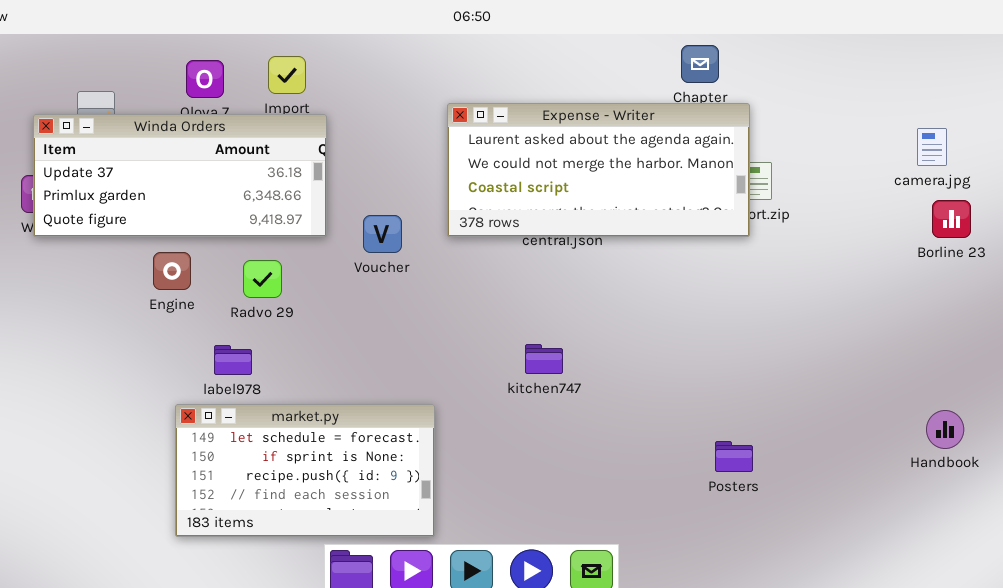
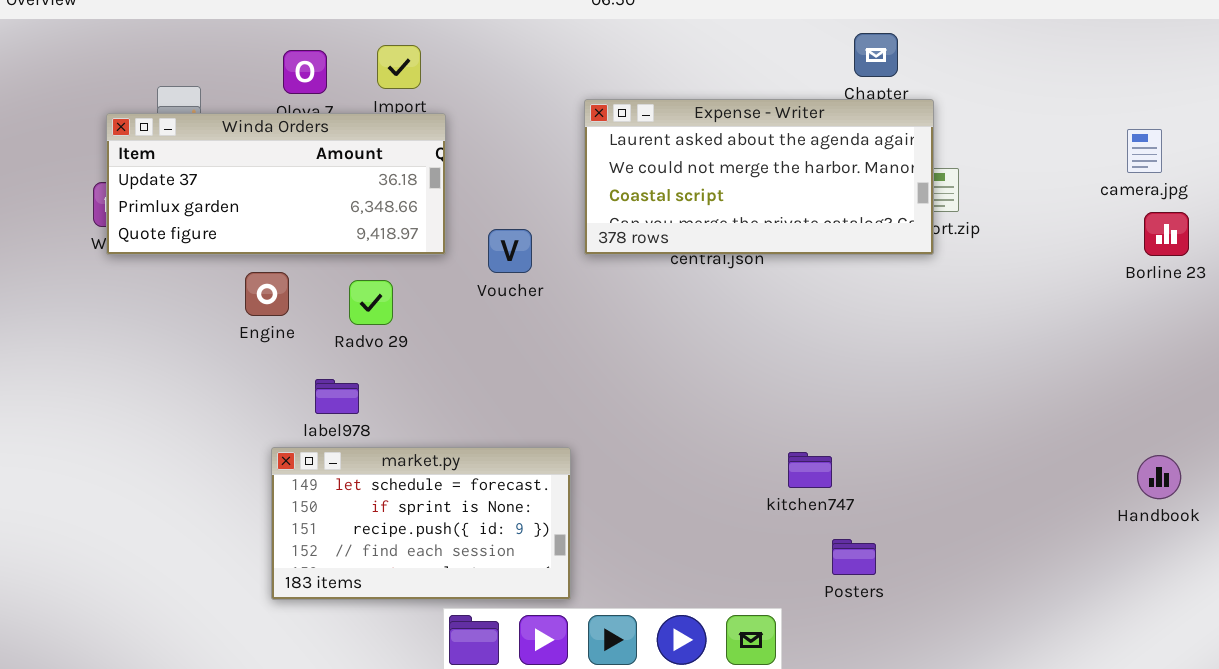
kitchen747: [525,344,563,374] -> [788,452,832,488], moved
Posters: [715,441,753,472] -> [832,539,876,575], moved

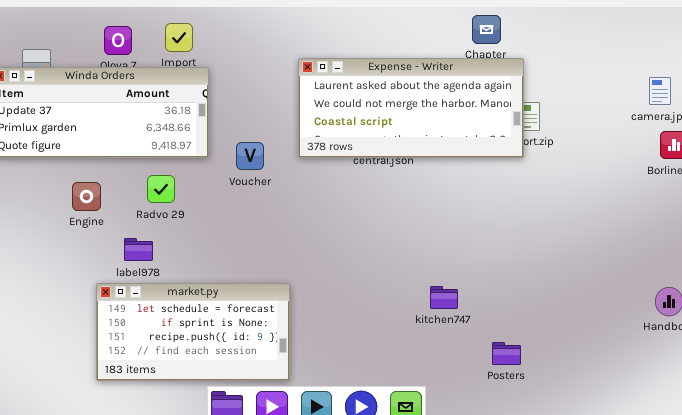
Engine: [245,272,289,316] -> [72,182,101,211], moved
Posters: [832,539,876,575] -> [492,342,521,365], moved

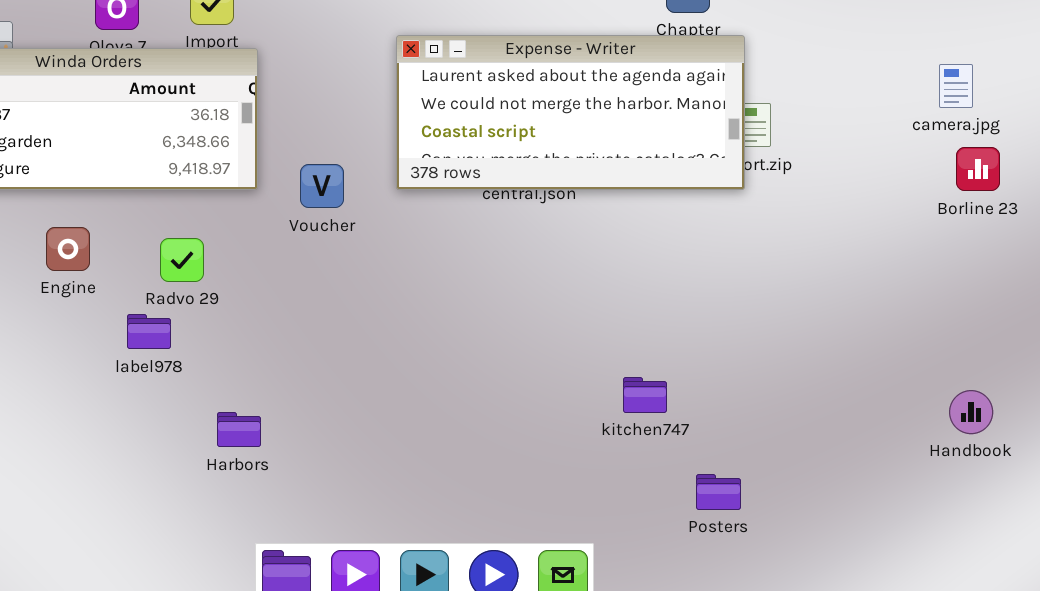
Radvo 29: [147,175,175,203] -> [160,238,204,282], moved
market.py: [96,283,290,381] -> none, closed
kitchen747: [430,286,458,309] -> [623,377,667,413], moved

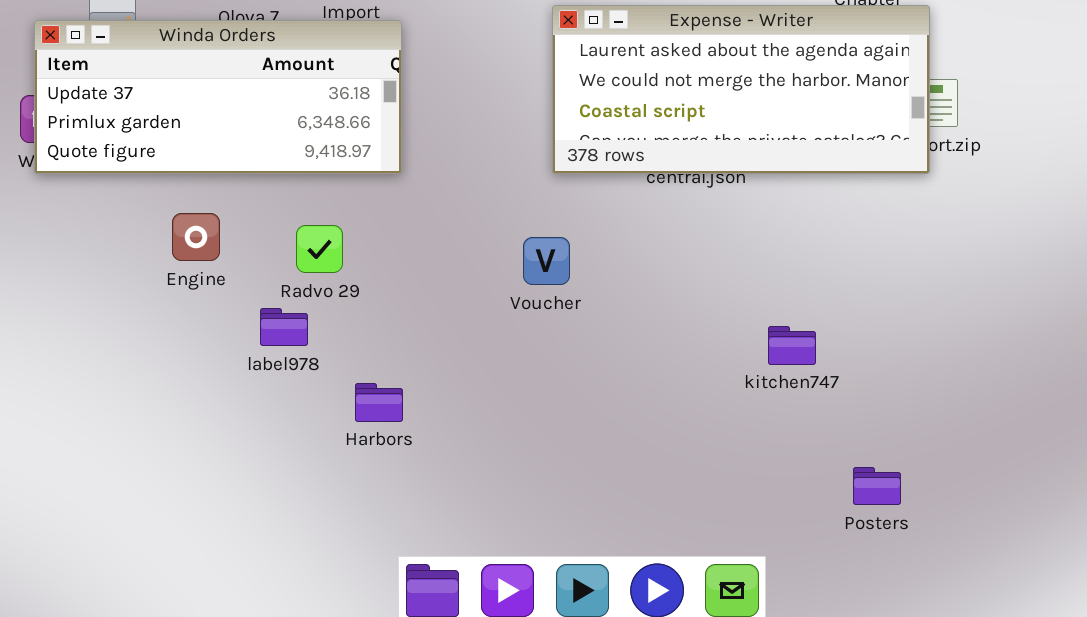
Voucher: [300,164,344,208] -> [523,237,570,285], moved
kitchen747: [623,377,667,413] -> [768,326,816,365], moved
Harbors: [217,412,261,447] -> [355,383,403,422], moved
Posters: [696,474,741,510] -> [853,467,901,505], moved

